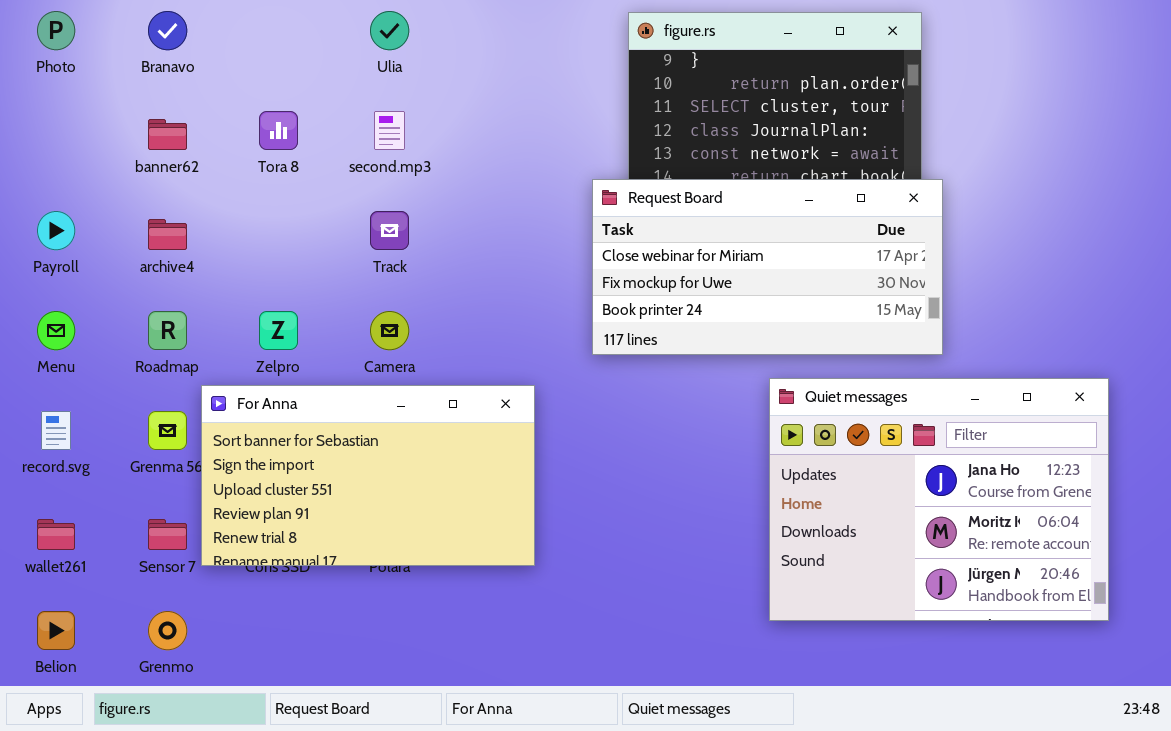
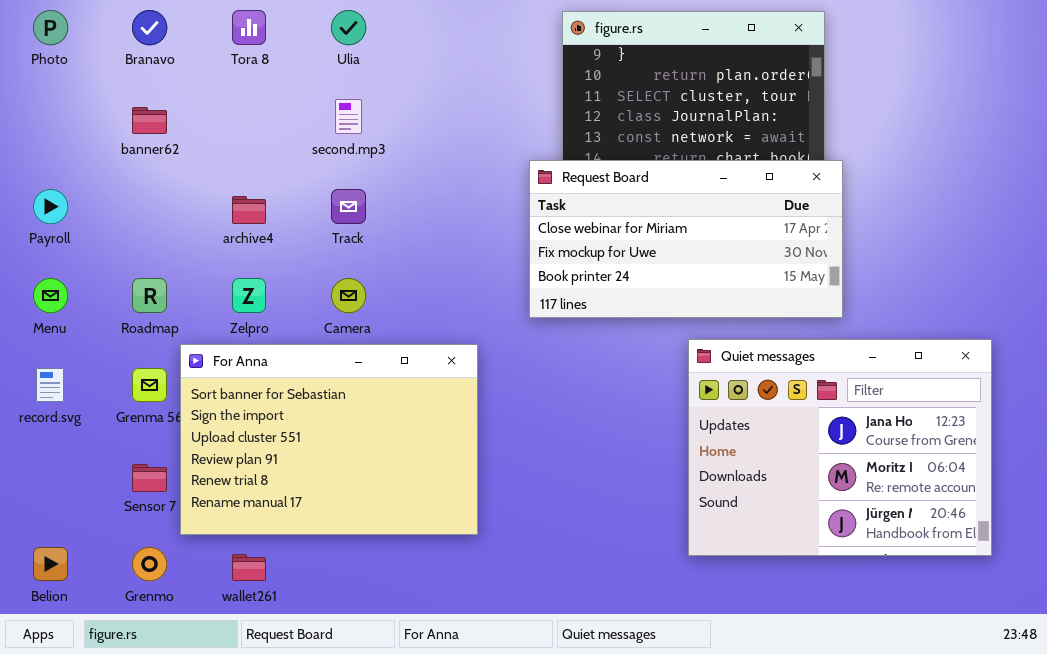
Tora 8: [259,111,298,150] -> [232,10,266,45], moved
archive4: [148,219,187,250] -> [232,196,266,224], moved
For Anna: [201,385,535,566] -> [180,344,478,535], resized
wallet261: [37,519,75,550] -> [232,554,266,581], moved

